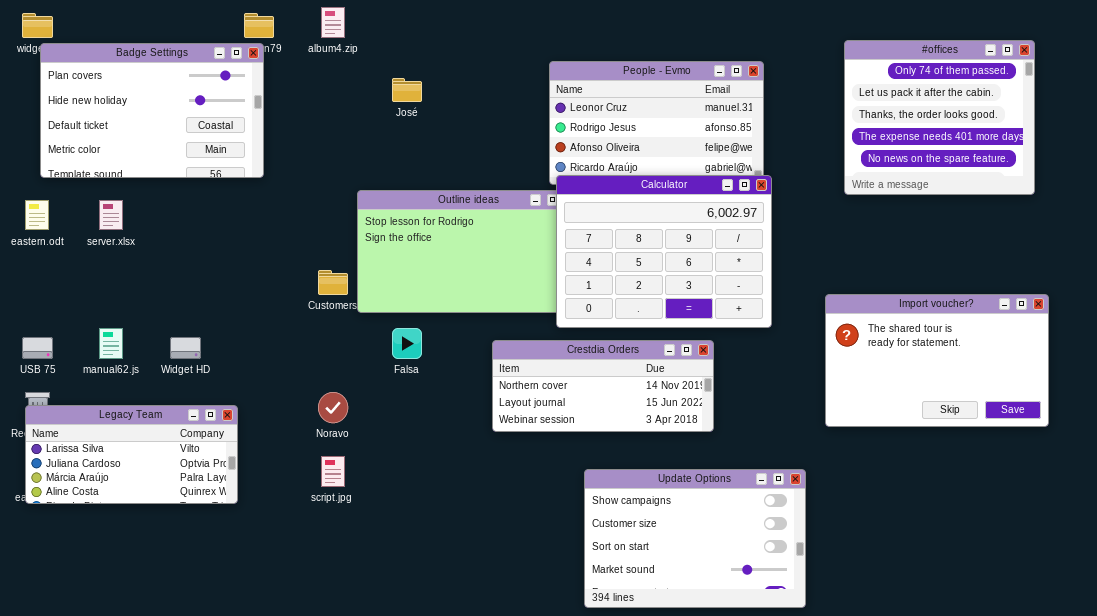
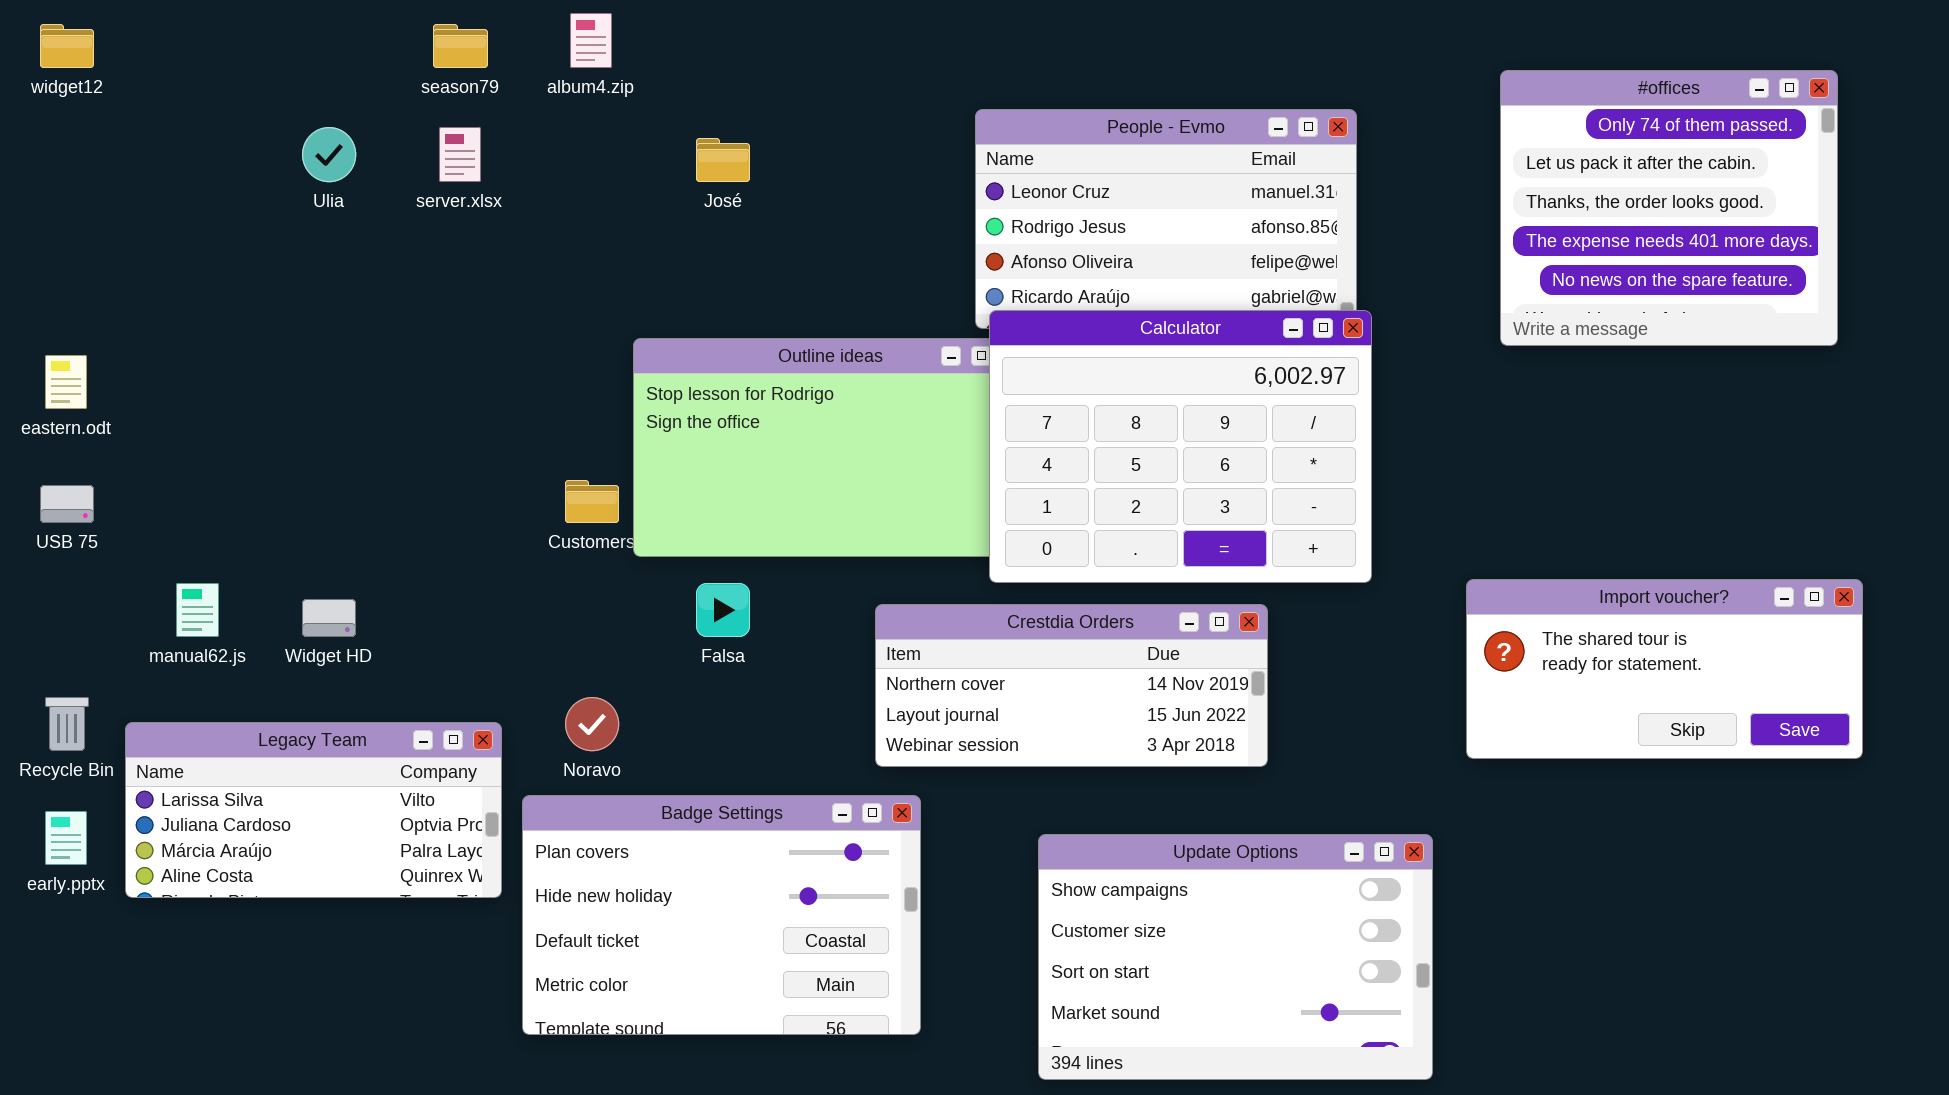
Badge Settings: [40,43,264,178] -> [522,795,921,1035], moved
server.xlsx: [99,200,123,230] -> [439,127,481,182], moved
Import voucher?: [825,294,1049,427] -> [1466,579,1863,759], resized
USB 75: [22,337,53,359] -> [40,485,94,523], moved
Legacy Team: [25,405,238,504] -> [125,722,502,898], moved

